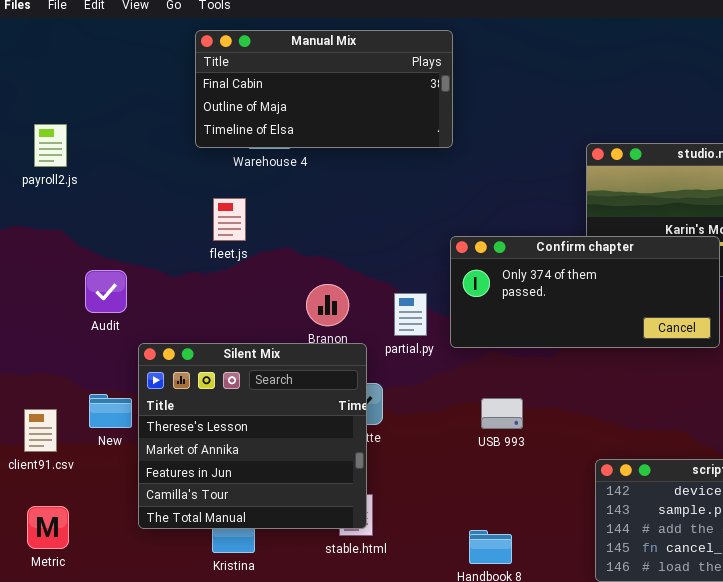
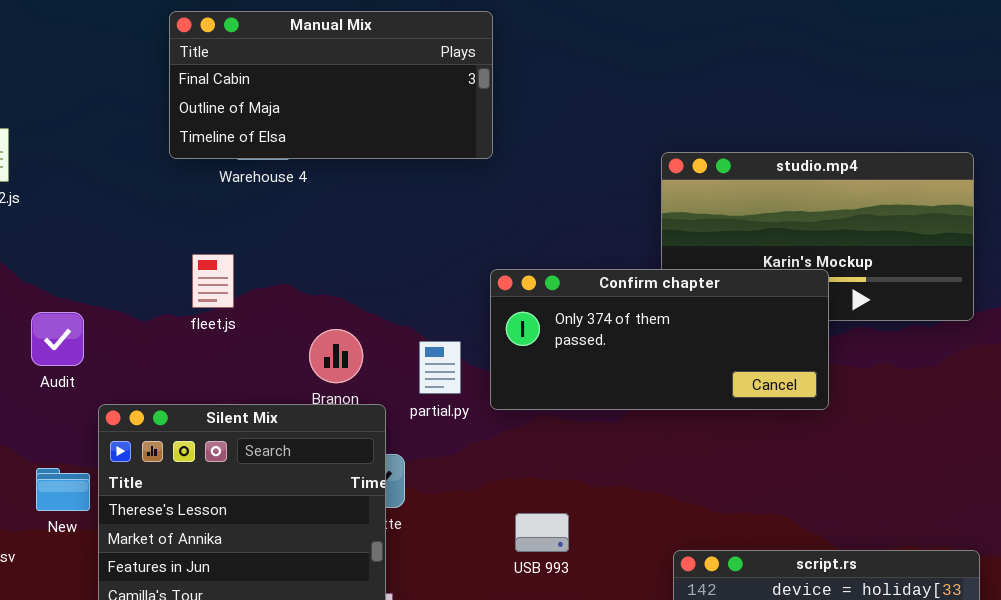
fleet.js: [213,198,246,241] -> [192,254,234,308], moved
USB 993: [481,398,523,429] -> [515,513,569,552], moved

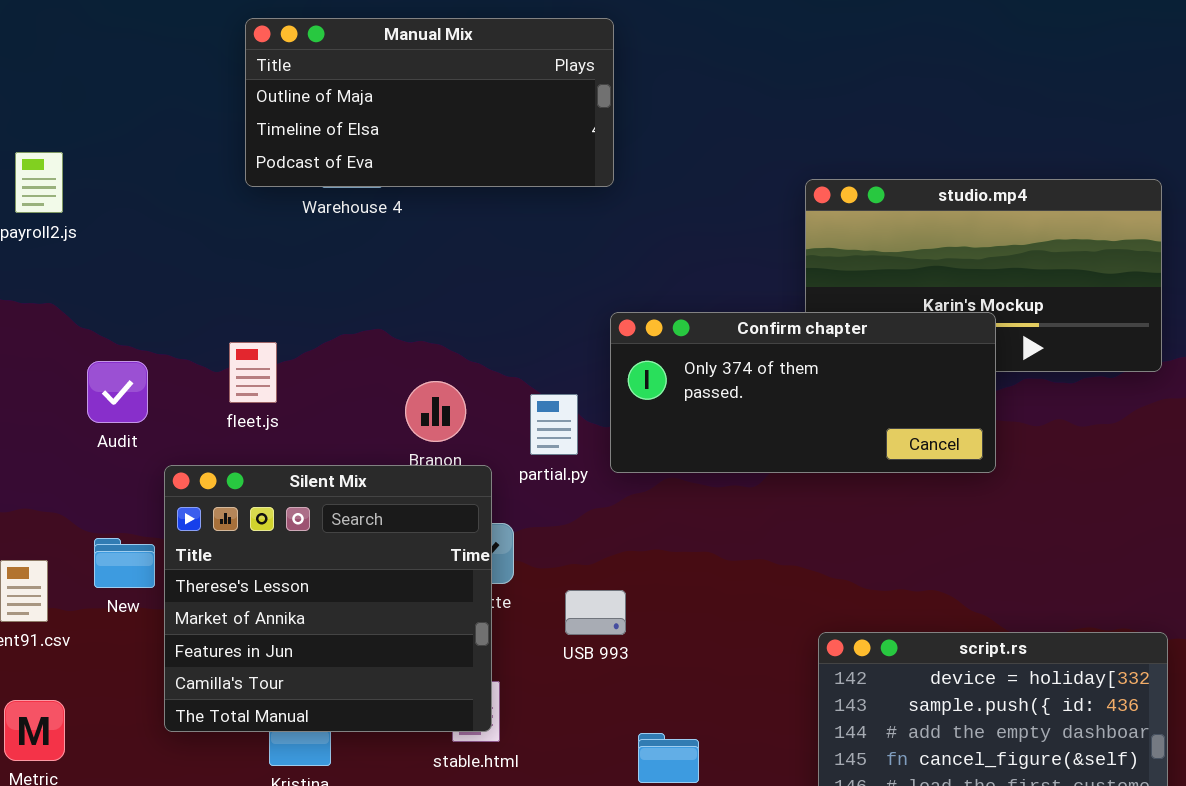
Manual Mix: [169,11,493,159] -> [245,18,614,187], scrolled down 1 row
fleet.js: [192,254,234,308] -> [229,342,277,403], moved
USB 993: [515,513,569,552] -> [565,590,626,635], moved

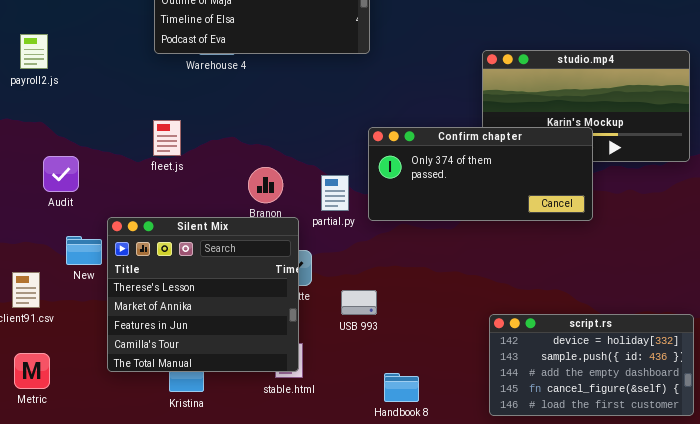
fleet.js: [229,342,277,403] -> [153,120,181,156], moved
Audit: [87,361,148,423] -> [43,156,79,192], moved
New: [94,538,155,588] -> [66,236,102,265], moved

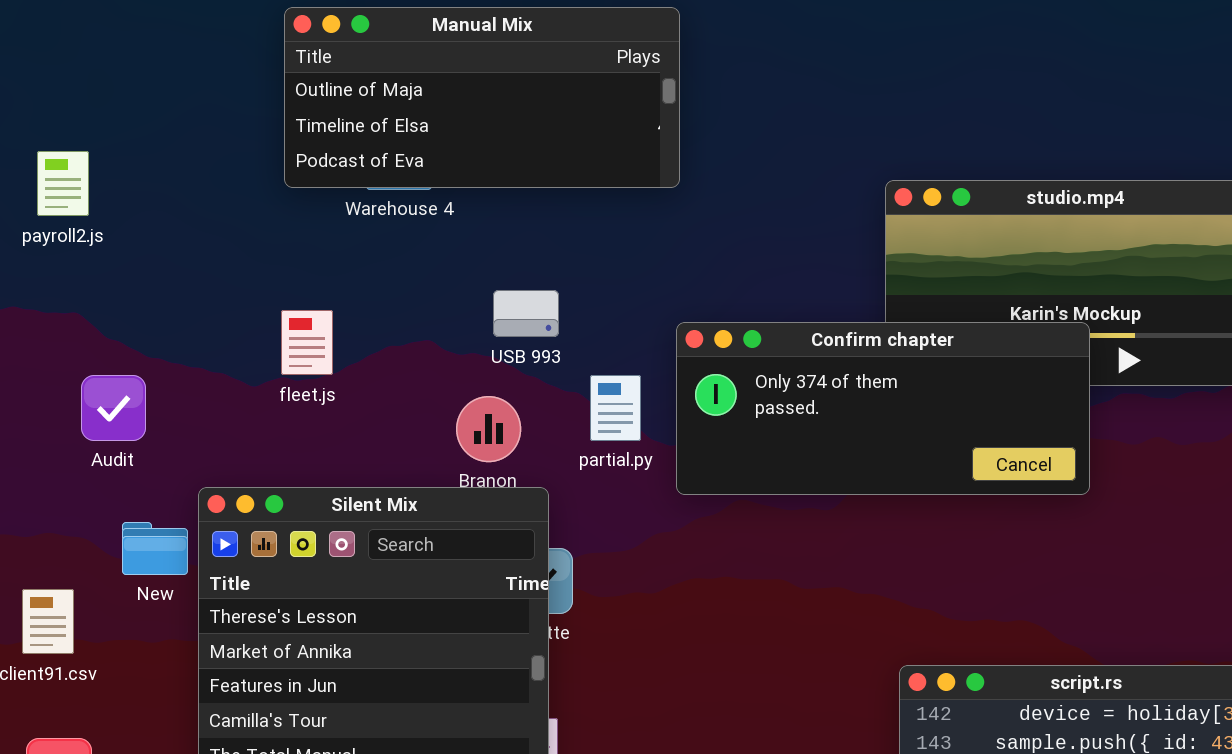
partial.py: [321,175,349,211] -> [590,375,641,441], moved
USB 993: [341,290,377,315] -> [493,290,559,337], moved

